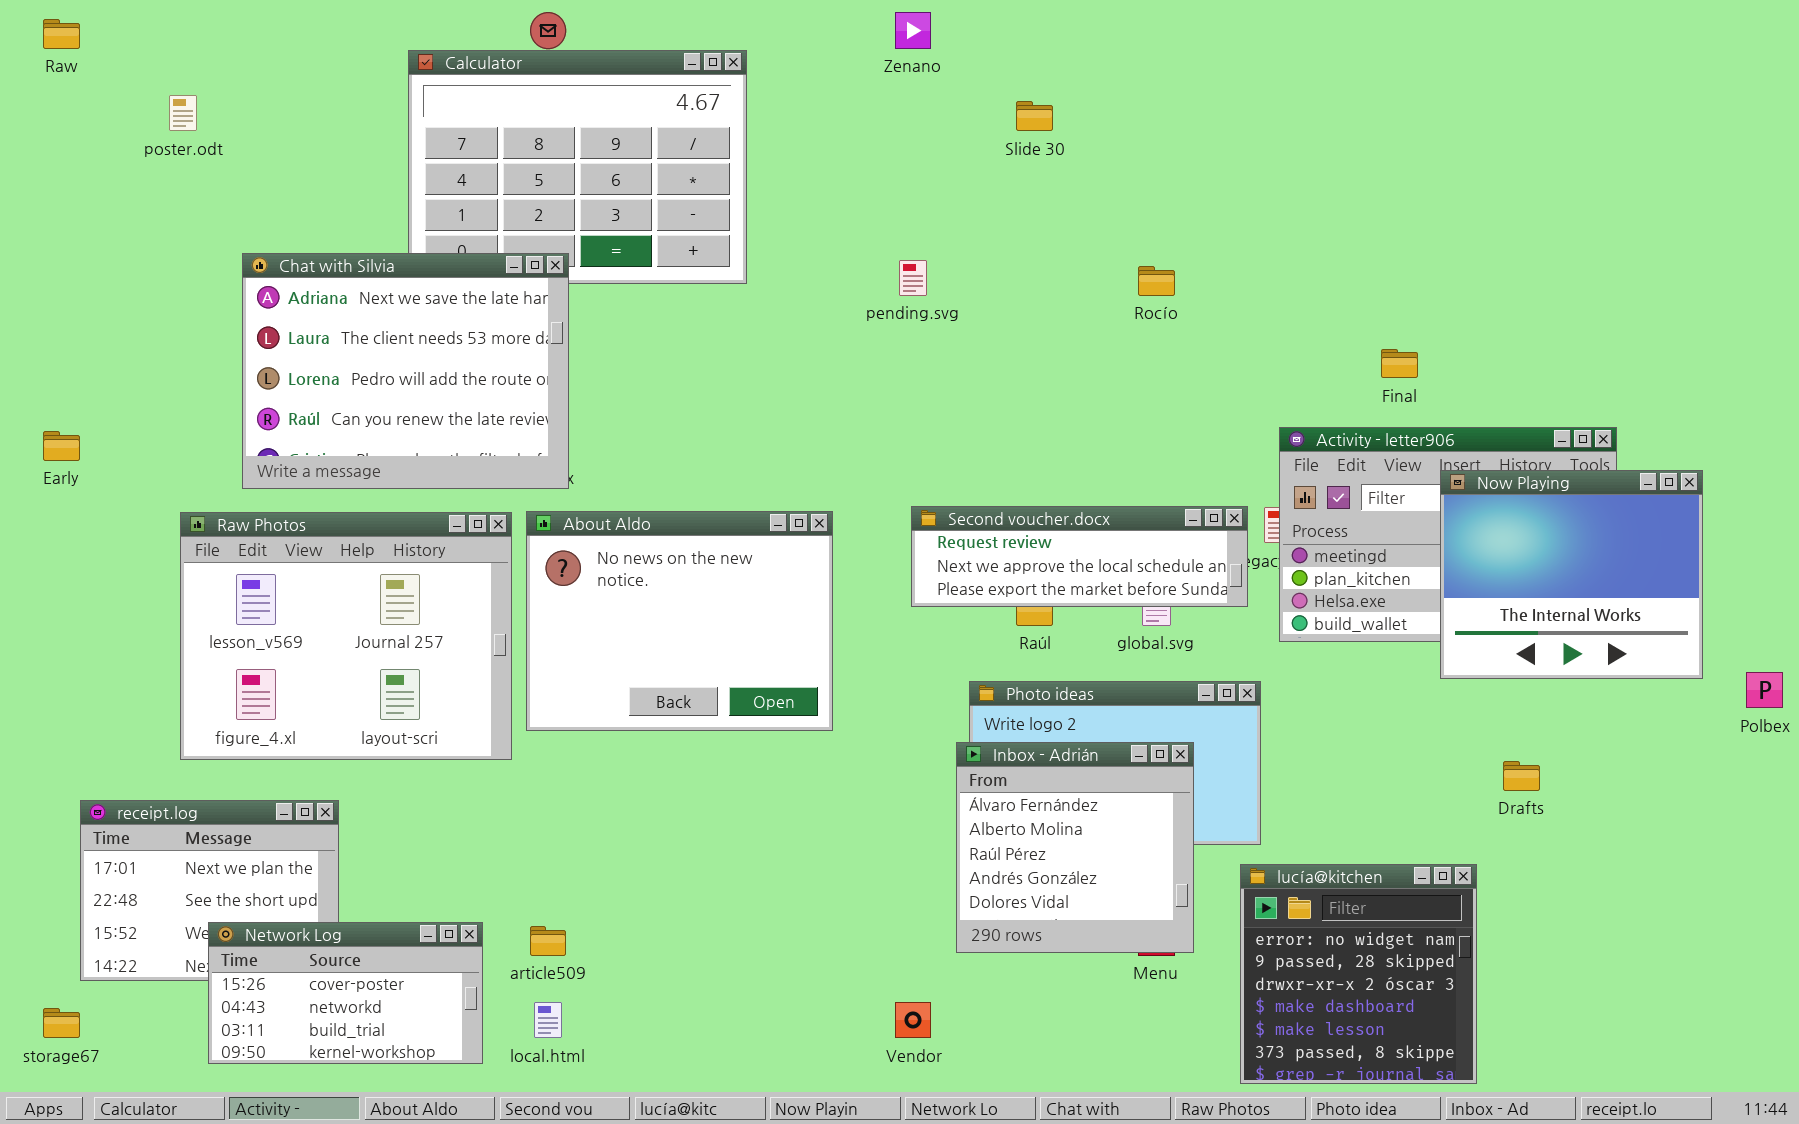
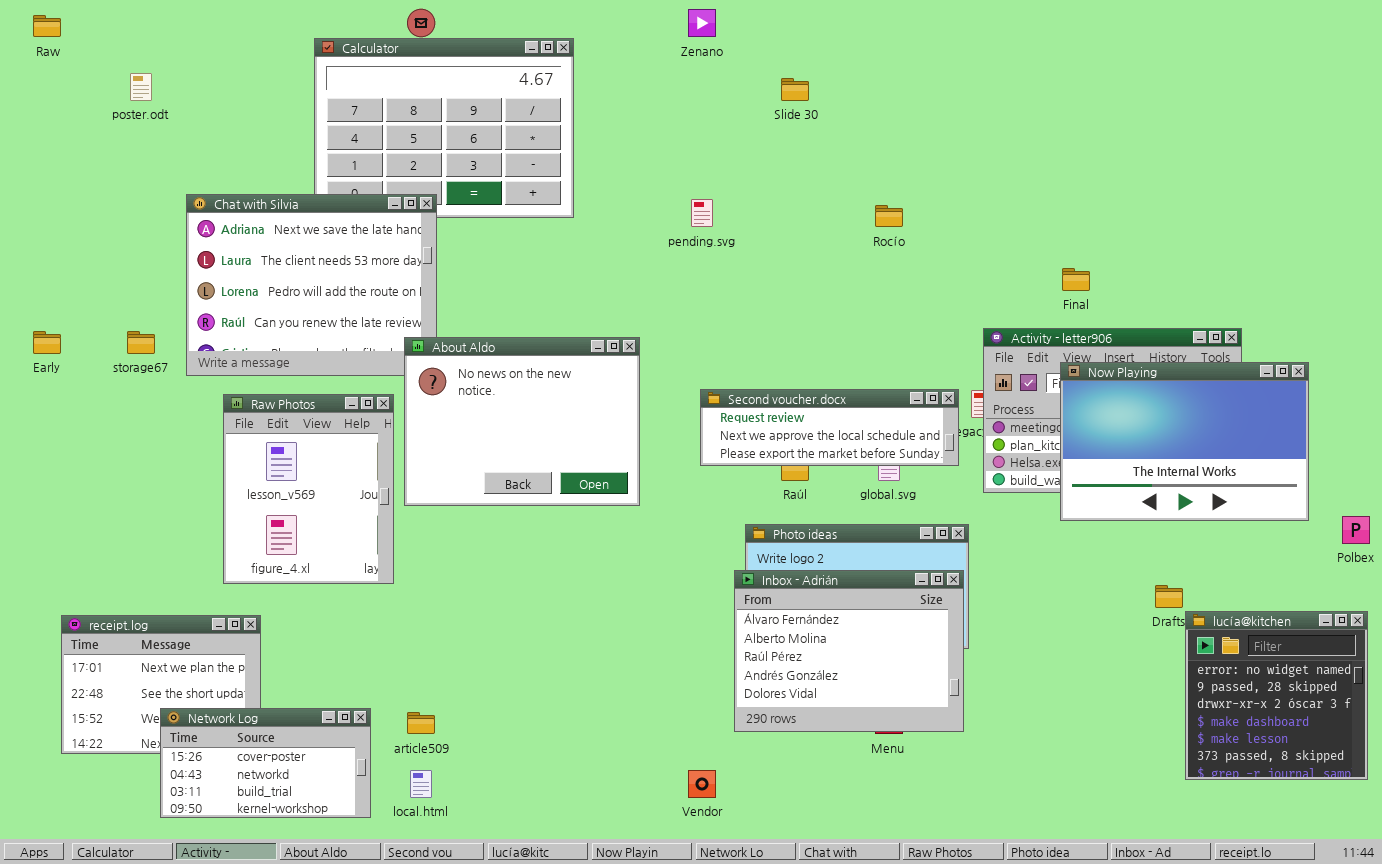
Now Playing: [1440,470,1703,679] -> [1060,362,1309,521], resized
About Aldo: [526,511,833,731] -> [404,337,640,506], moved
Raw Photos: [180,512,512,760] -> [223,394,394,584], resized
Inbox - Adrián: [956,742,1194,953] -> [734,570,964,732], resized
lucía@kitchen: [1240,864,1477,1084] -> [1185,611,1368,780], moved
storage67: [43,1008,80,1038] -> [127,331,155,354], moved

